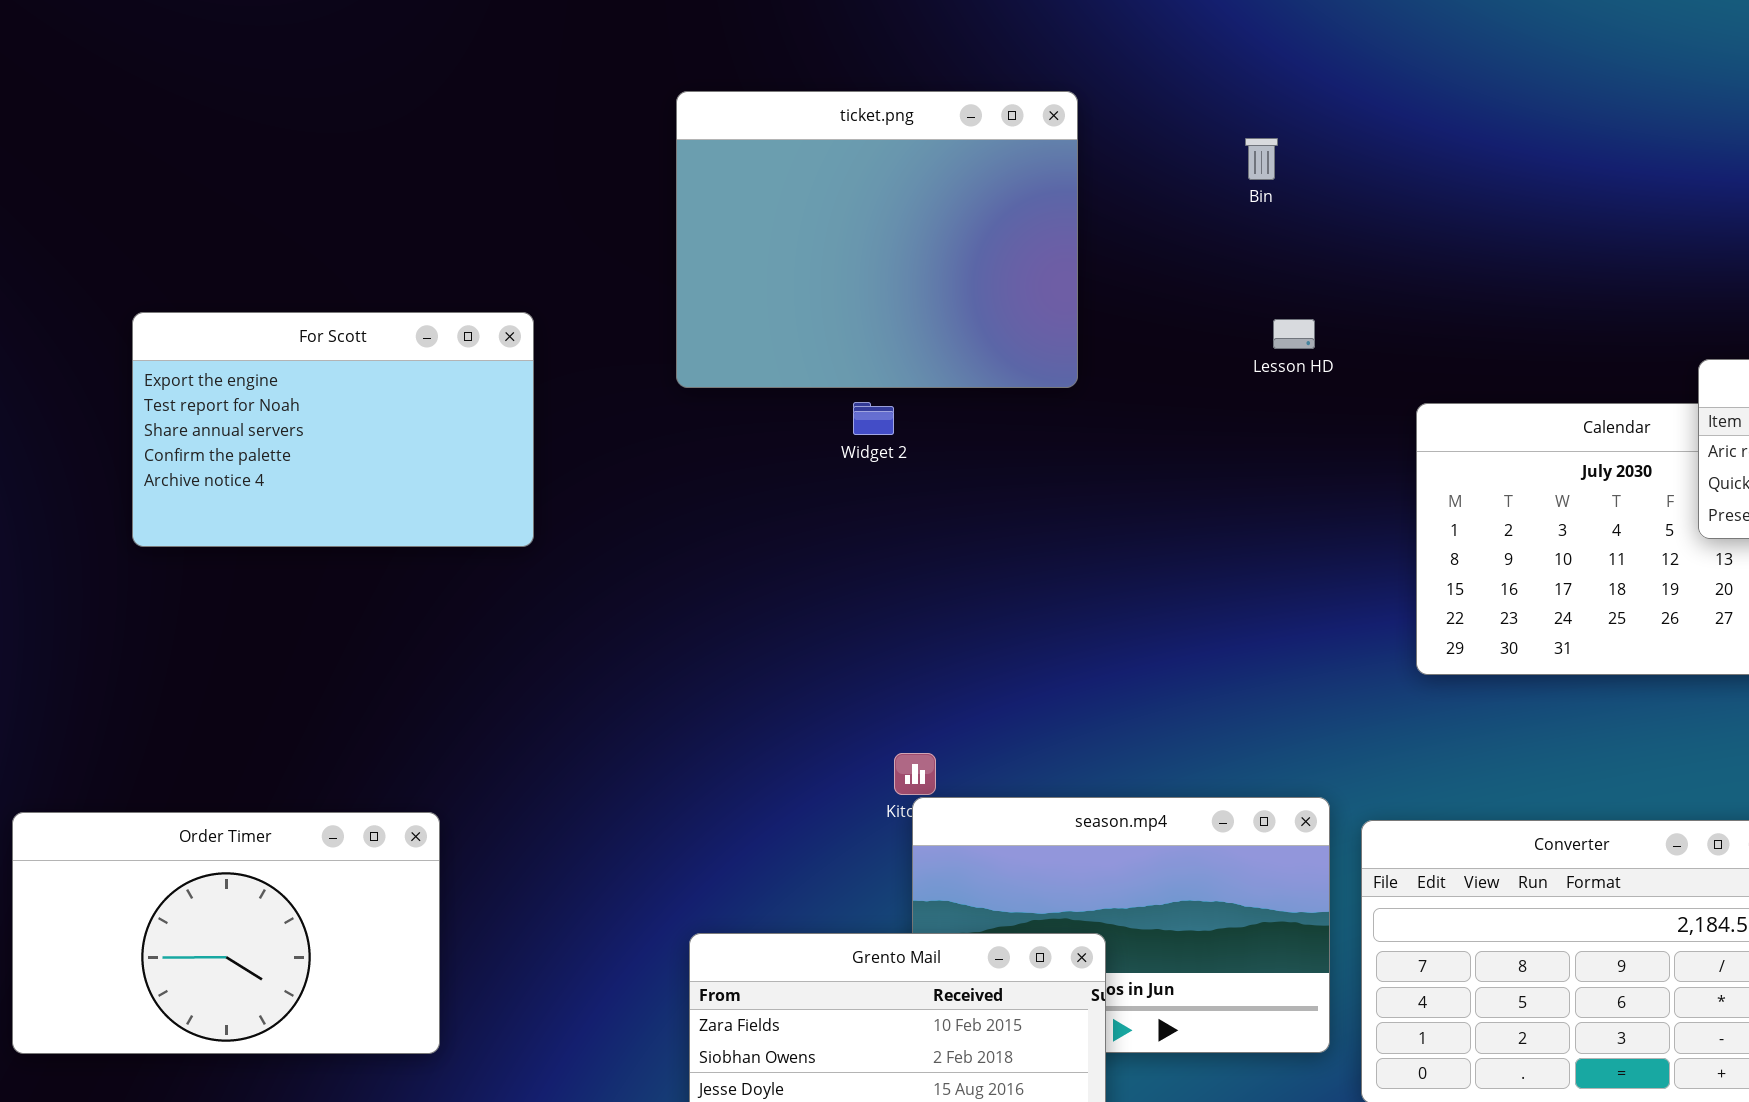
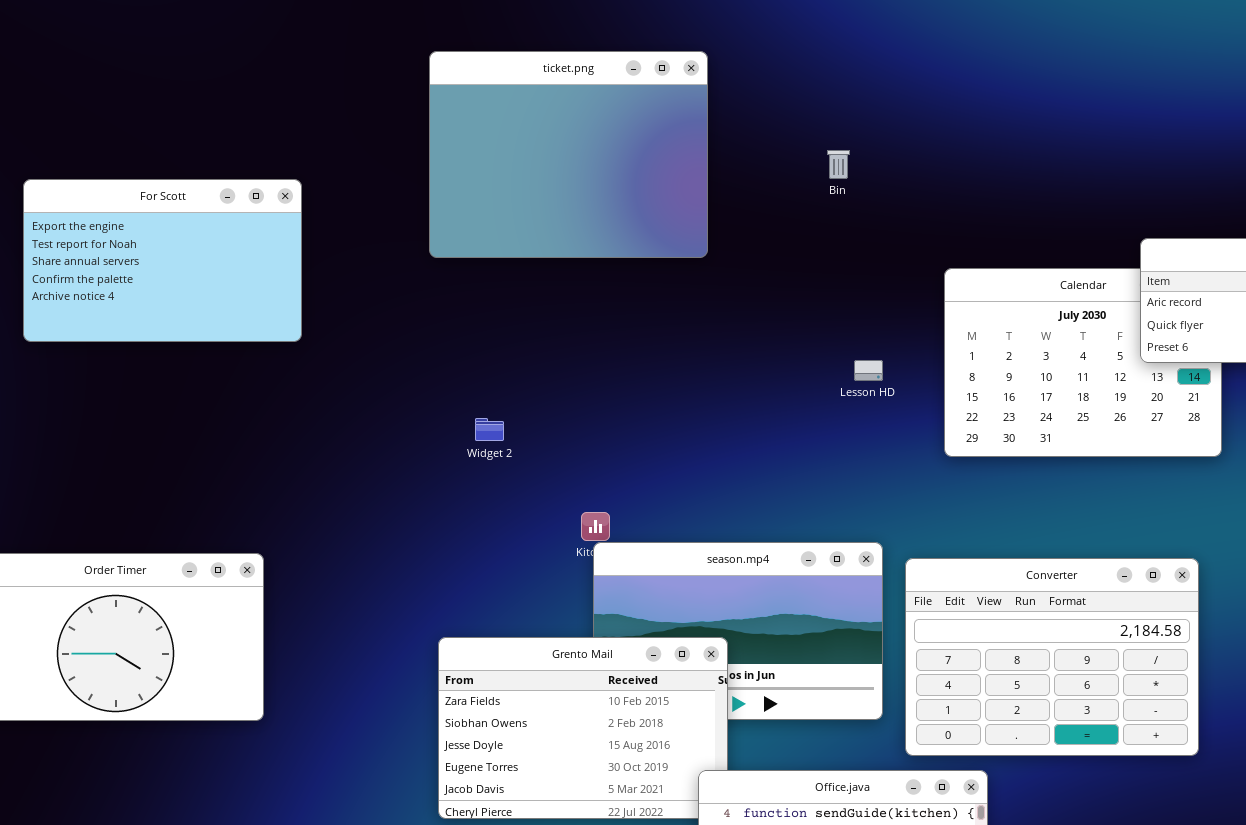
Bin: [1245,138,1278,180] -> [827,150,850,179], moved
For Scott: [132,312,534,547] -> [23,179,302,342], moved
Lesson HD: [1273,319,1315,349] -> [854,360,883,381], moved
Widget 2: [853,402,894,435] -> [475,418,504,441], moved

